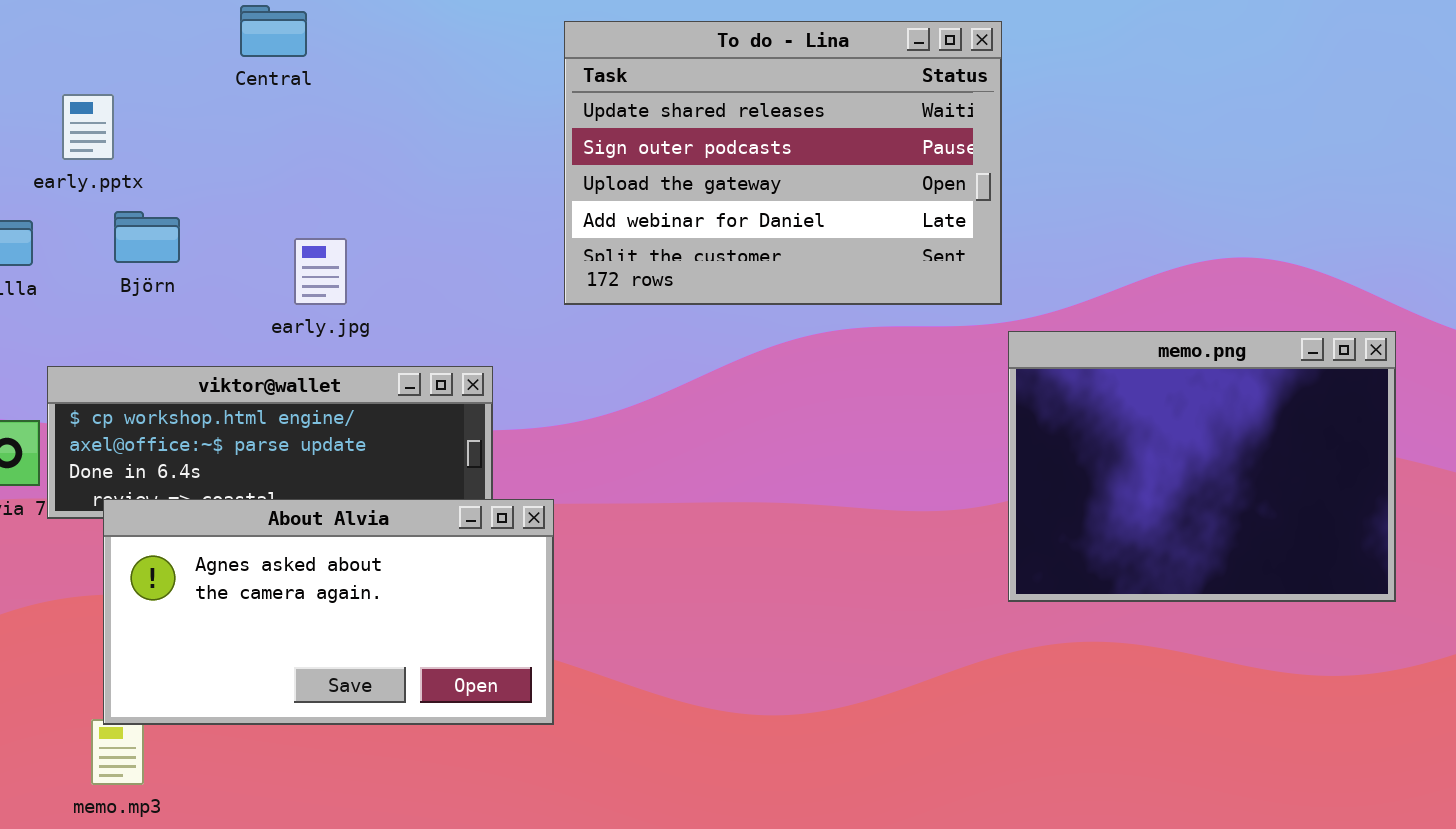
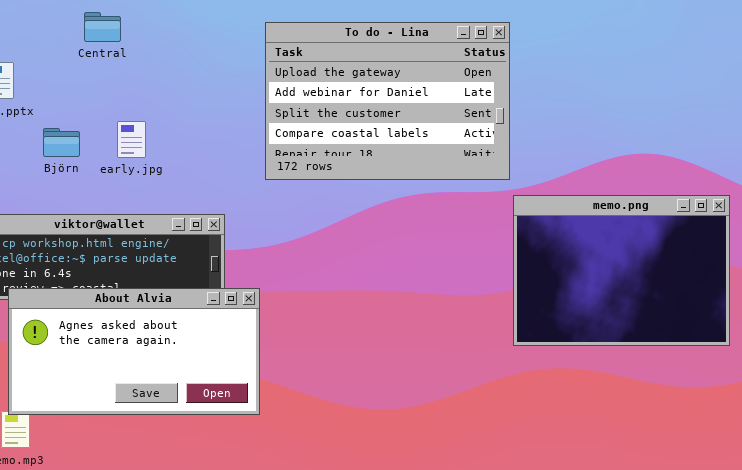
To do - Lina: [564,21,1002,305] -> [265,22,510,180], scrolled down 2 rows
Björn: [114,211,180,263] -> [43,128,80,157], moved
early.jpg: [294,238,347,305] -> [117,121,146,158], moved

